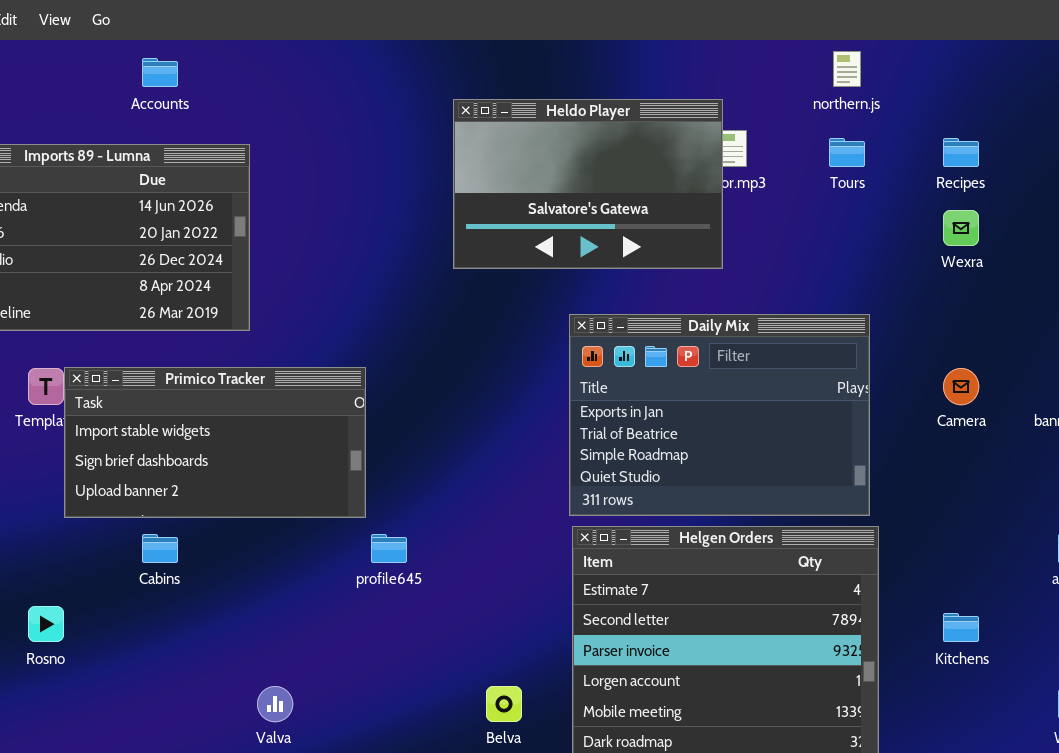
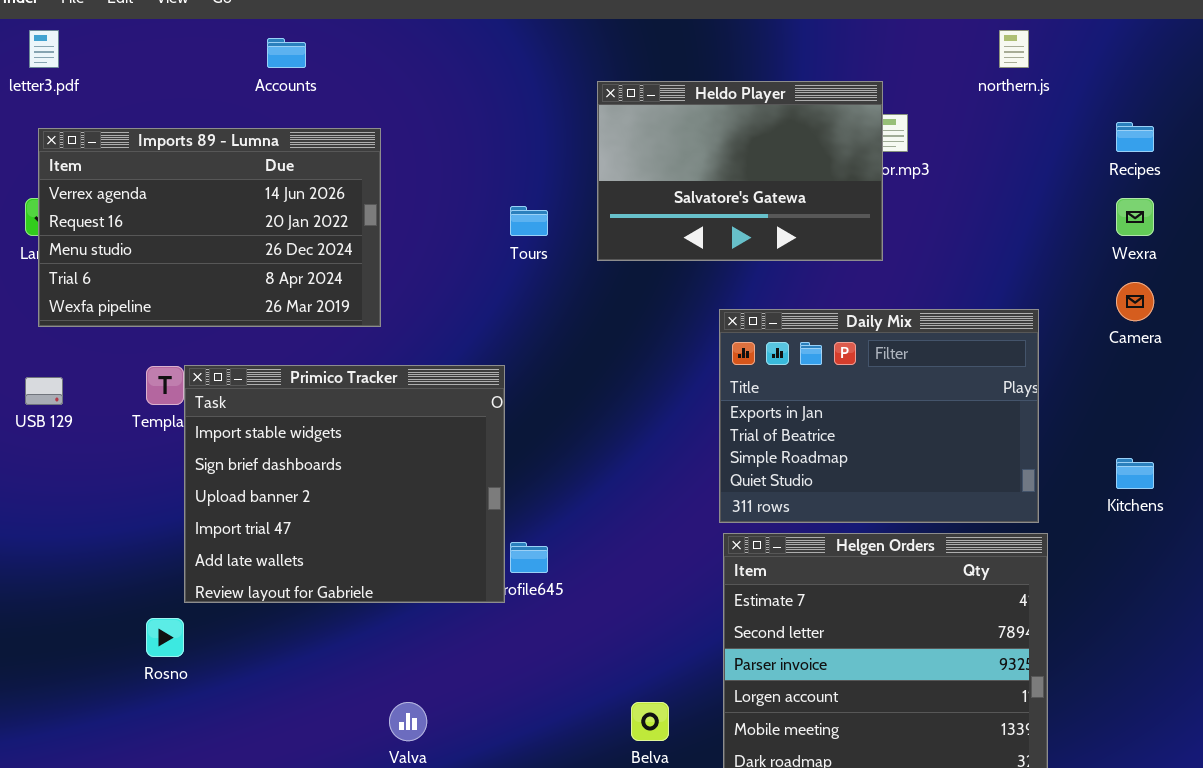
Tours: [829,138,865,167] -> [510,206,548,236], moved
Primico Tracker: [64,367,366,518] -> [184,365,505,603], resized
Camera: [943,368,979,405] -> [1116,282,1154,321], moved
Kitchens: [943,613,979,642] -> [1116,458,1154,489], moved

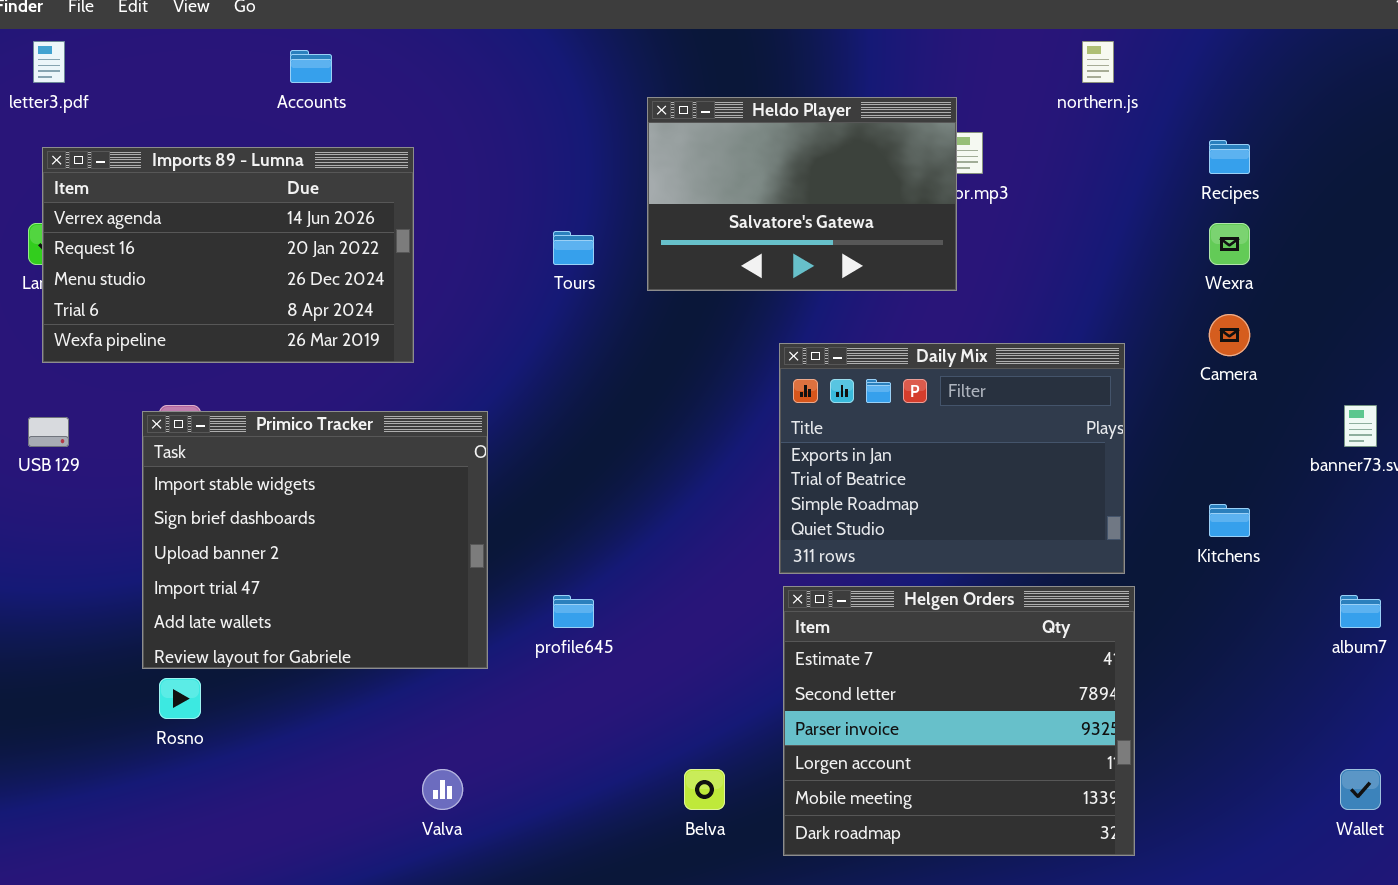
Primico Tracker: [184,365,505,603] -> [142,411,488,669], moved

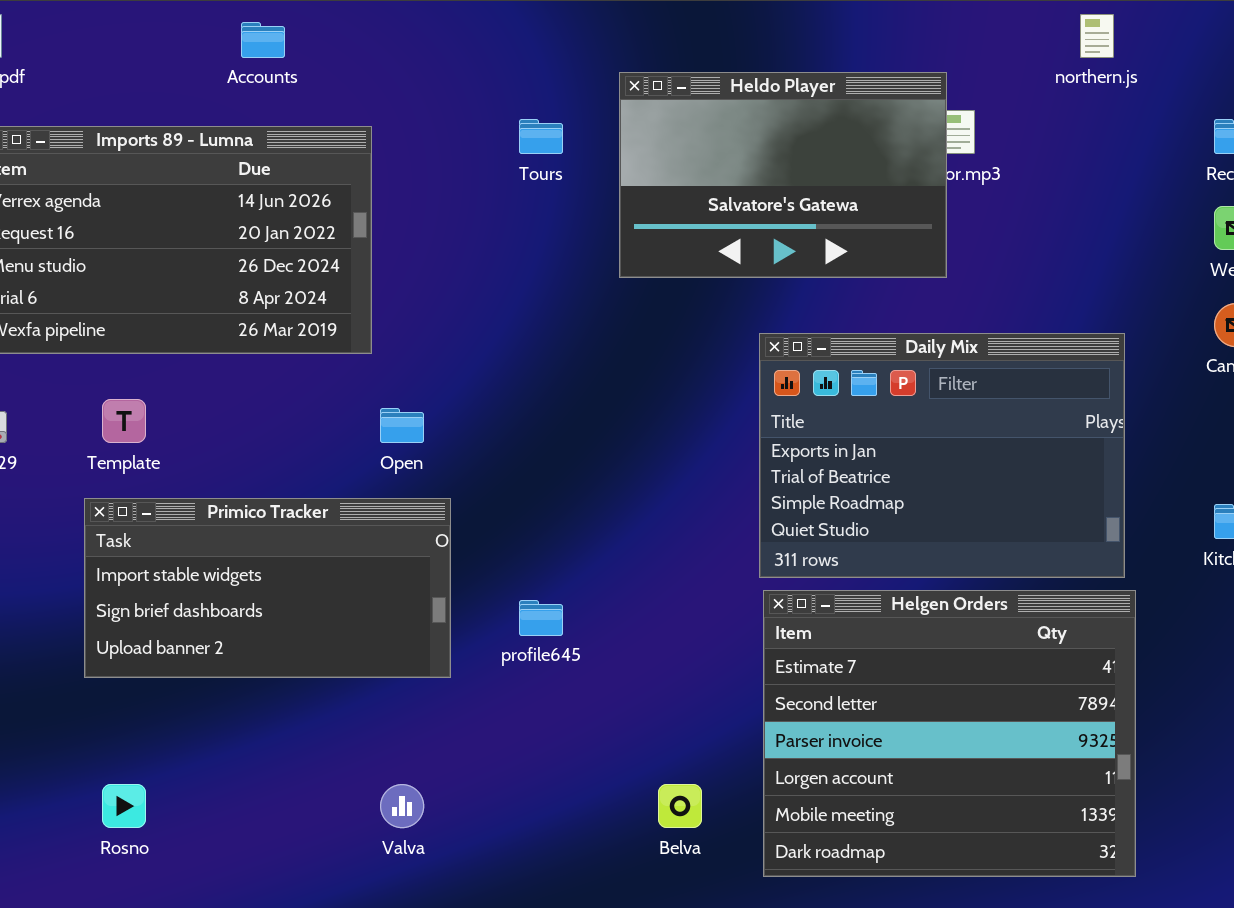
Tours: [553,231,594,265] -> [519,119,563,154], moved
Primico Tracker: [142,411,488,669] -> [84,498,451,678], resized
Rosno: [159,678,201,719] -> [102,784,146,828], moved

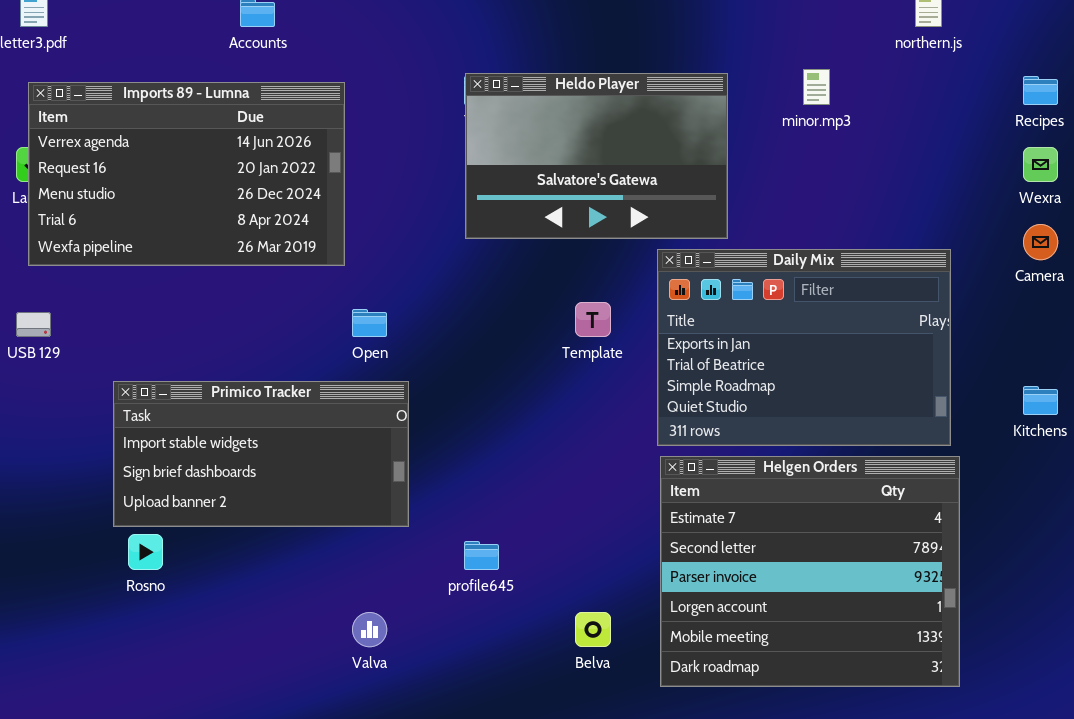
Heldo Player: [619,72,947,278] -> [465,73,728,239], moved
Template: [102,399,146,443] -> [575,302,611,337], moved
profile645: [519,600,563,636] -> [464,541,499,570], moved
Rosno: [102,784,146,828] -> [128,534,163,570], moved

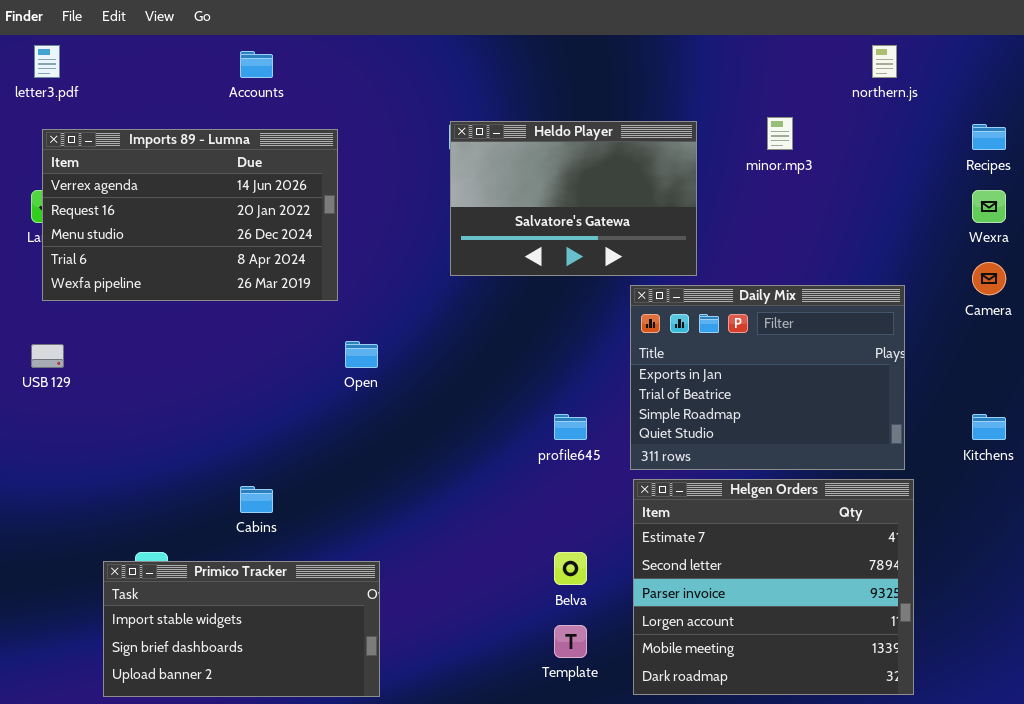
Template: [575,302,611,337] -> [554,625,587,658], moved
Primico Tracker: [113,381,409,527] -> [103,561,380,697], moved
profile645: [464,541,499,570] -> [554,414,587,440], moved
Belva: [575,612,611,647] -> [554,552,587,585], moved

